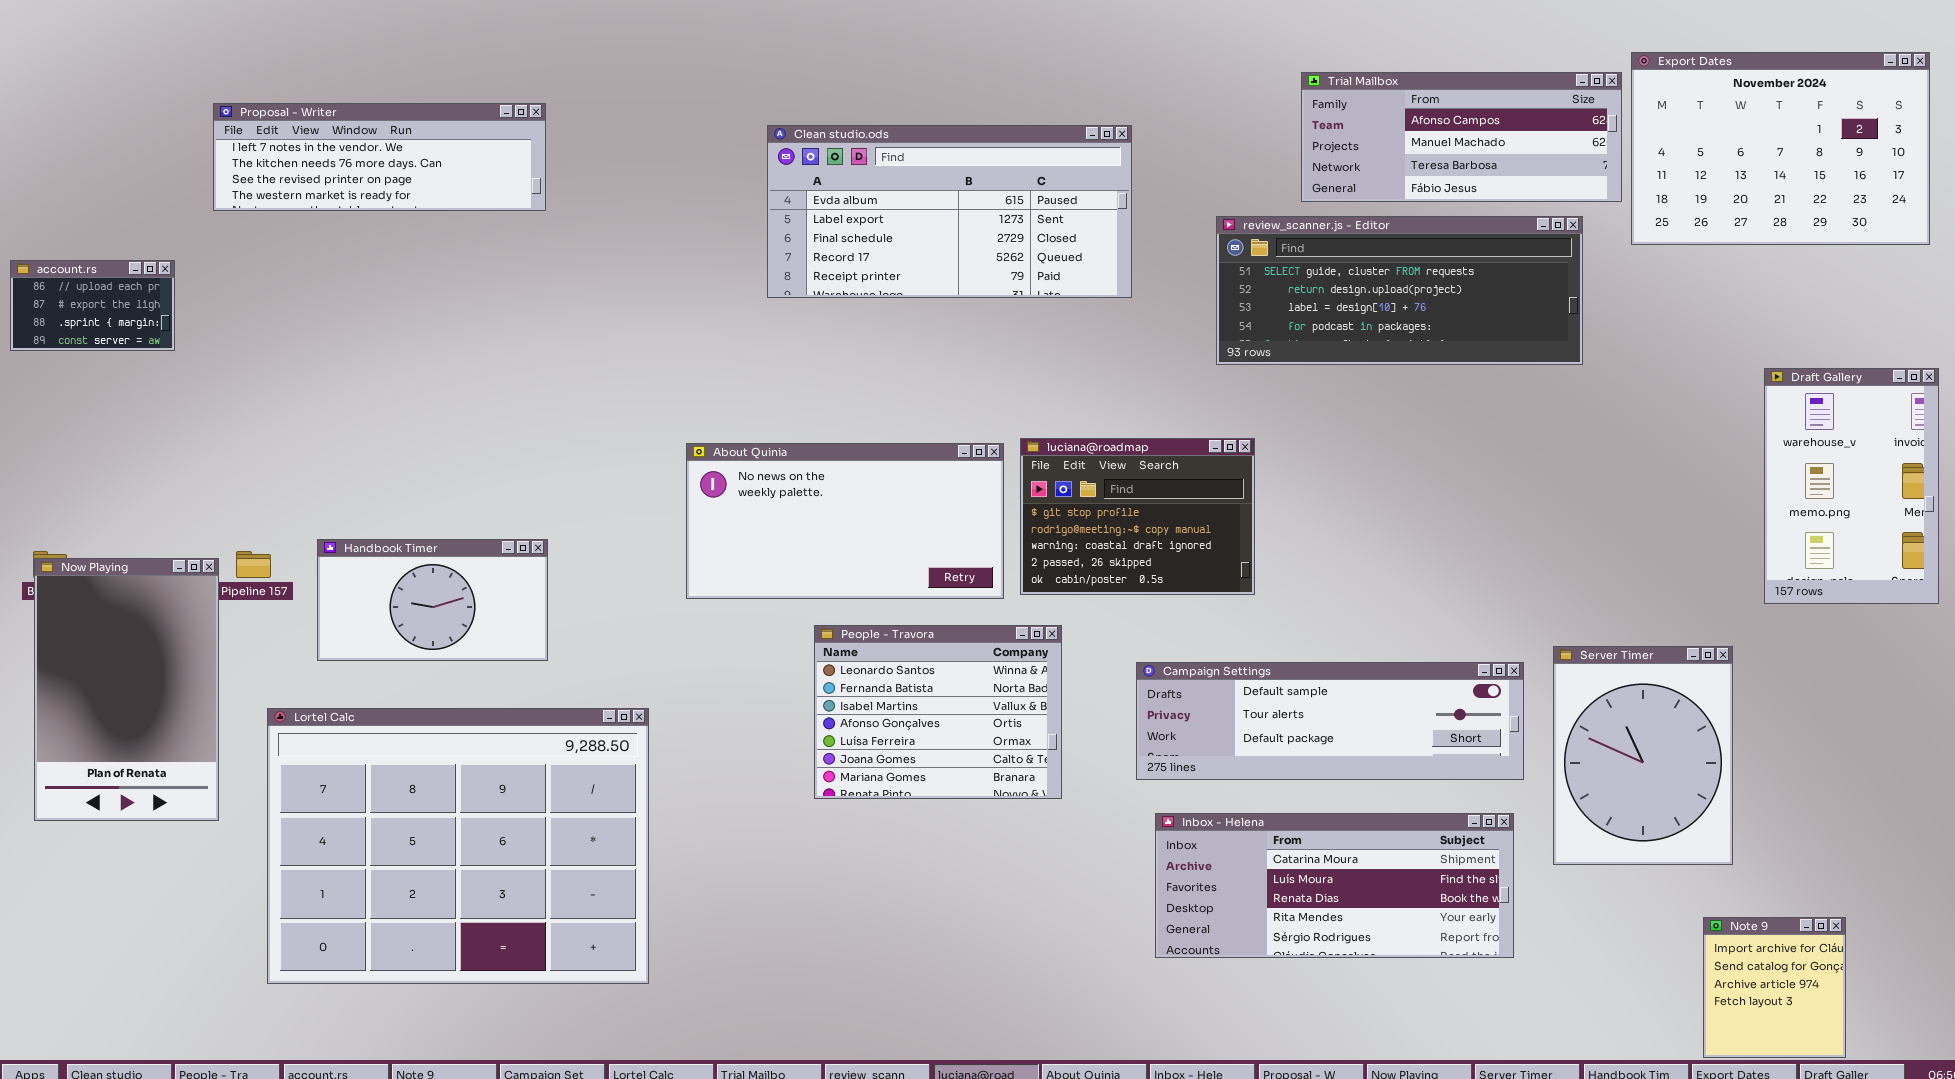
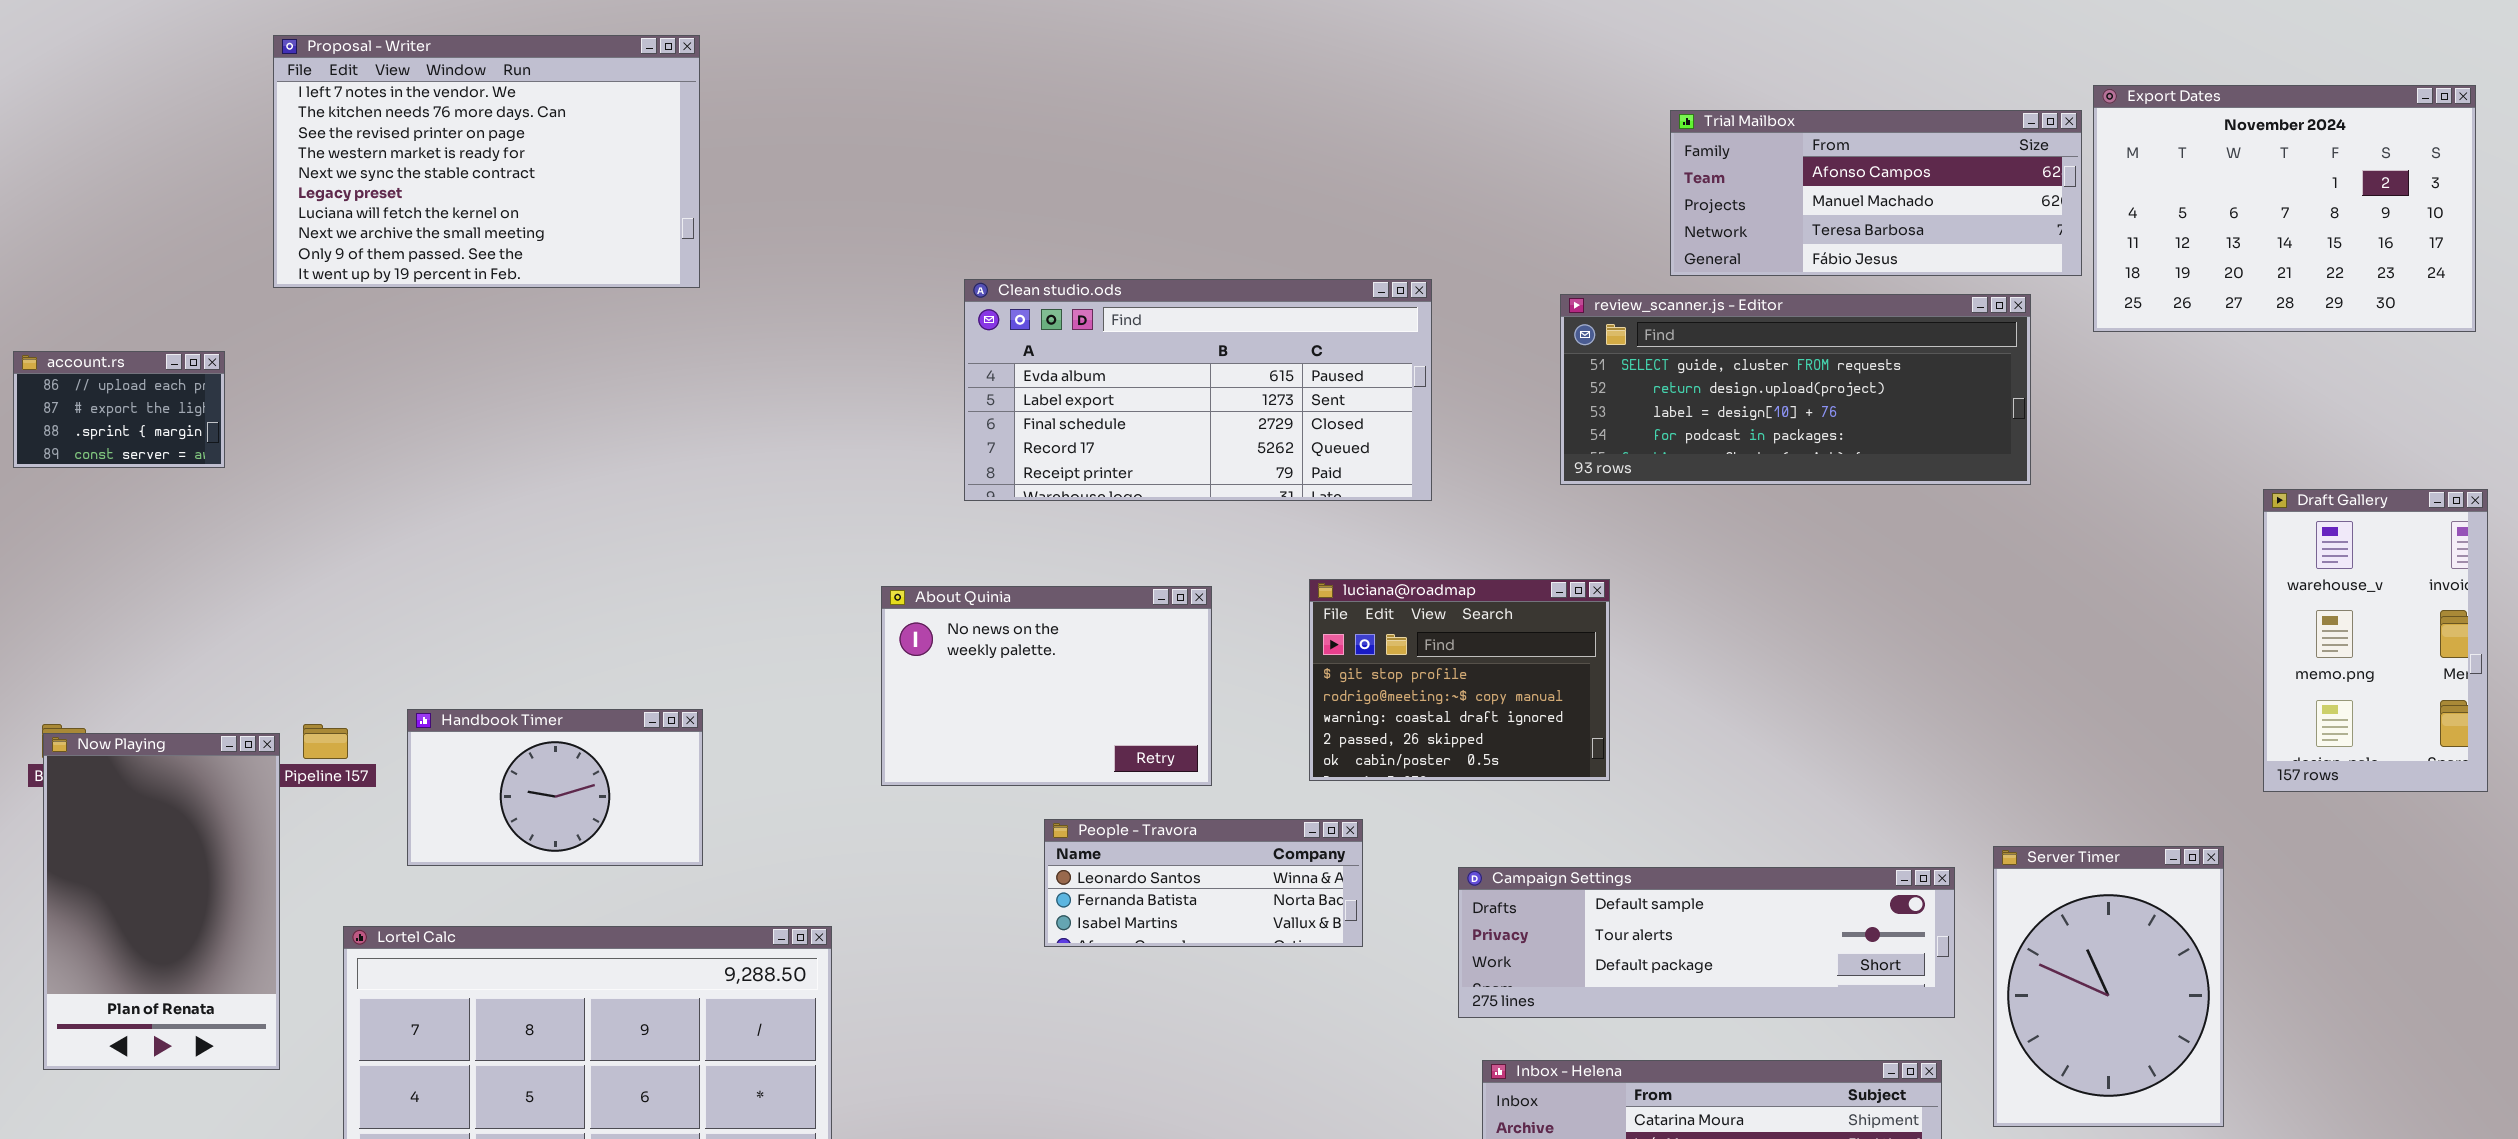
Proposal - Writer: [213,103,546,211] -> [273,35,700,288], resized
Clean studio.ods: [767,125,1132,298] -> [964,279,1432,501], moved
About Quinia: [686,443,1004,599] -> [881,586,1212,786], resized
People - Travora: [814,625,1062,799] -> [1044,819,1363,947], resized

